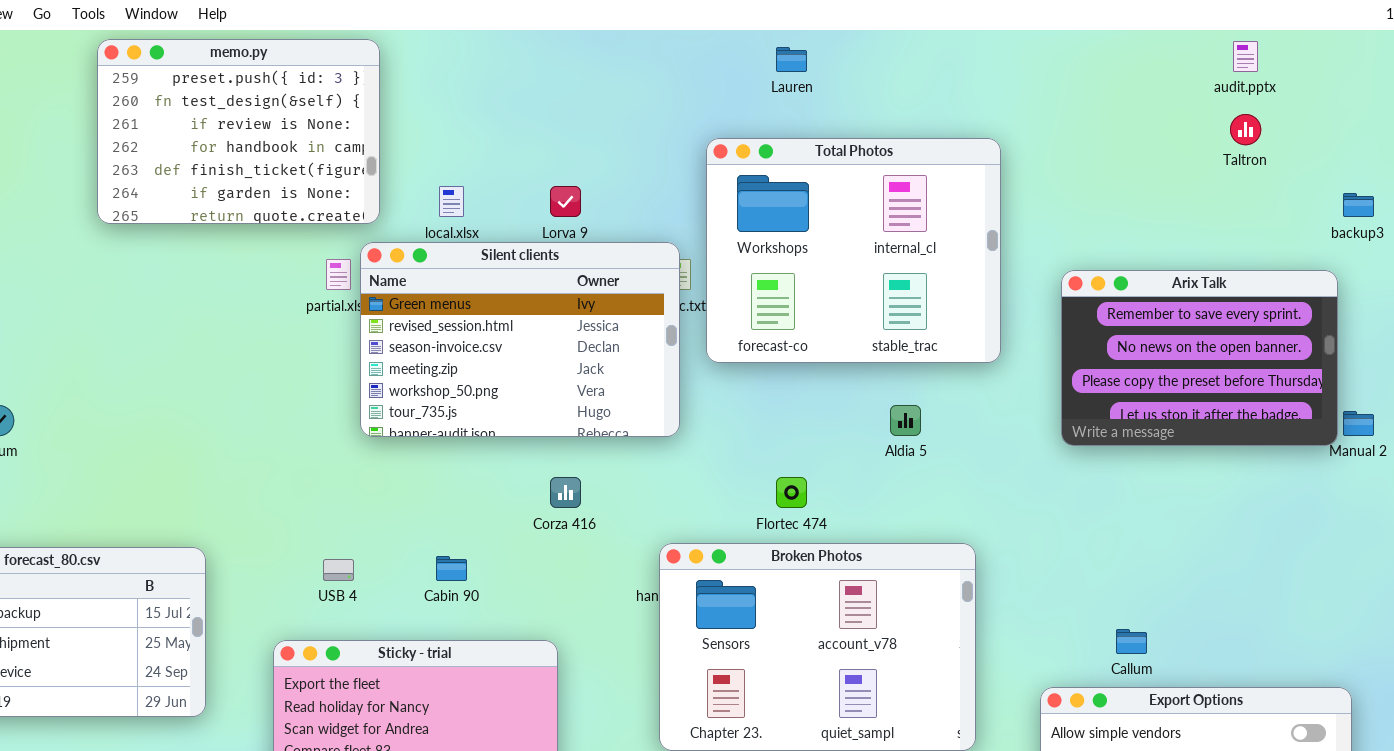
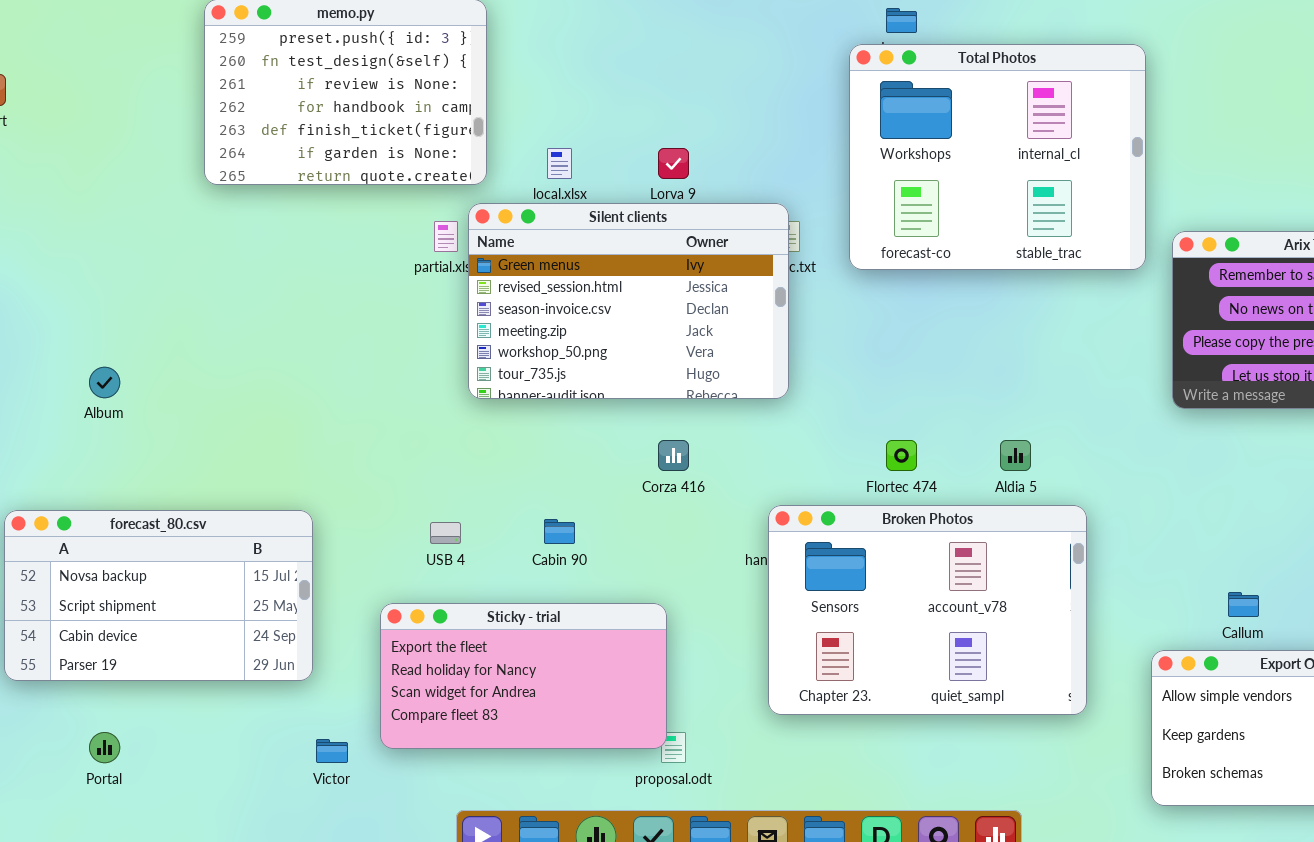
Total Photos: [706,138,1001,363] -> [849,44,1146,270], moved
Aldia 5: [890,405,921,436] -> [1000,440,1031,471], moved

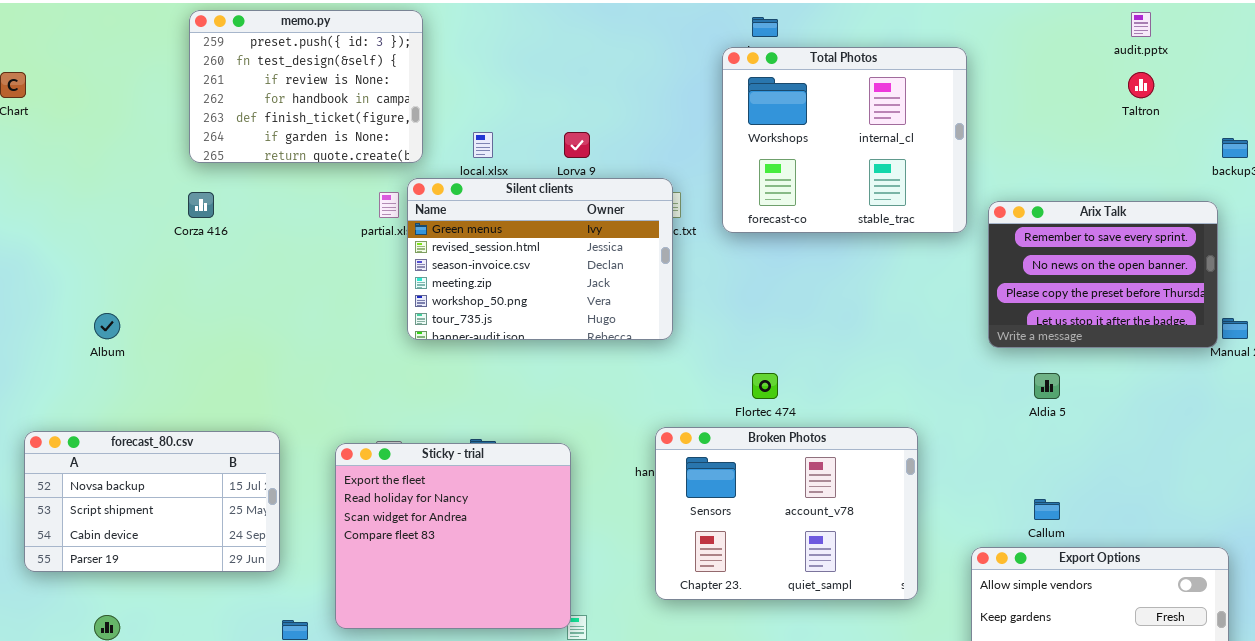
Corza 416: [658,440,689,471] -> [188,192,214,218], moved
Aldia 5: [1000,440,1031,471] -> [1034,373,1060,399], moved
Sticky - trial: [380,603,667,749] -> [335,443,571,629], resized

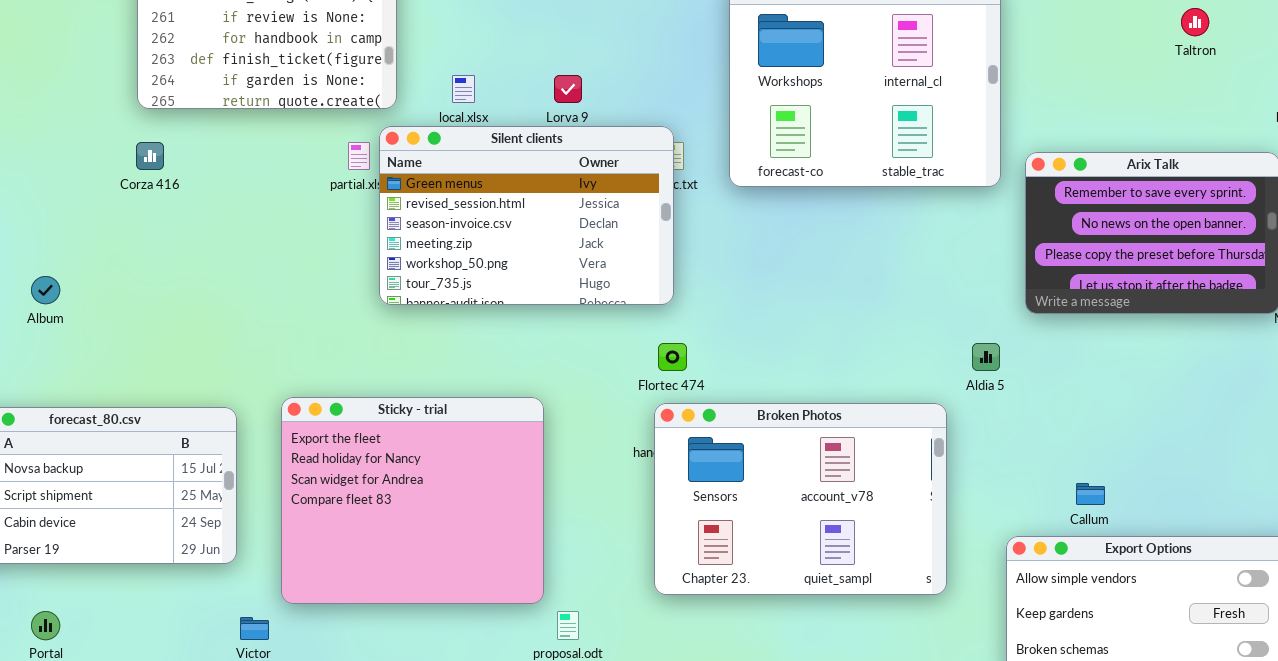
Flortec 474: [752,373,778,399] -> [658,343,687,371], moved
Aldia 5: [1034,373,1060,399] -> [972,343,1000,371], moved
Sticky - trial: [335,443,571,629] -> [281,397,544,604], moved

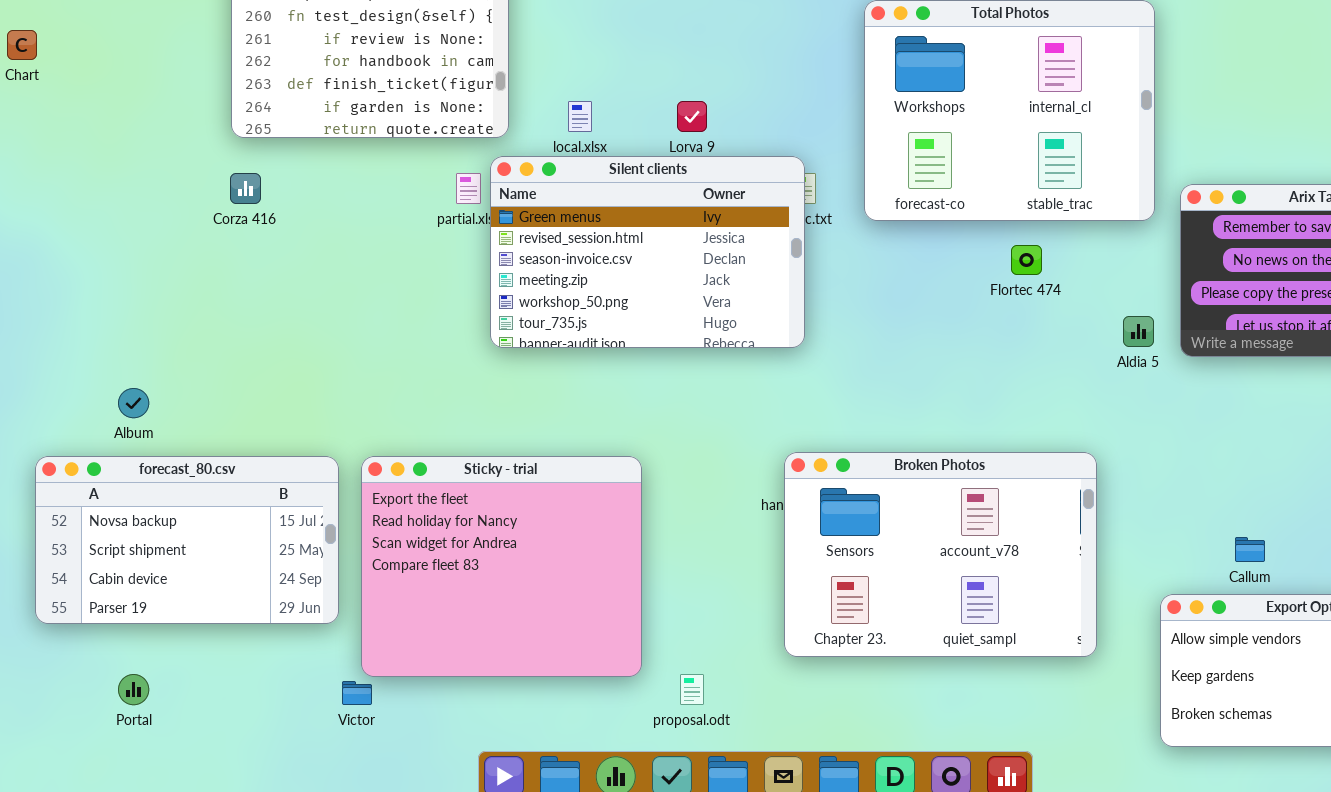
Album: [31,276,60,304] -> [118,388,149,418], moved
Flortec 474: [658,343,687,371] -> [1011,245,1042,275], moved
Aldia 5: [972,343,1000,371] -> [1123,316,1154,347], moved
Sticky - trial: [281,397,544,604] -> [361,456,642,677], moved

